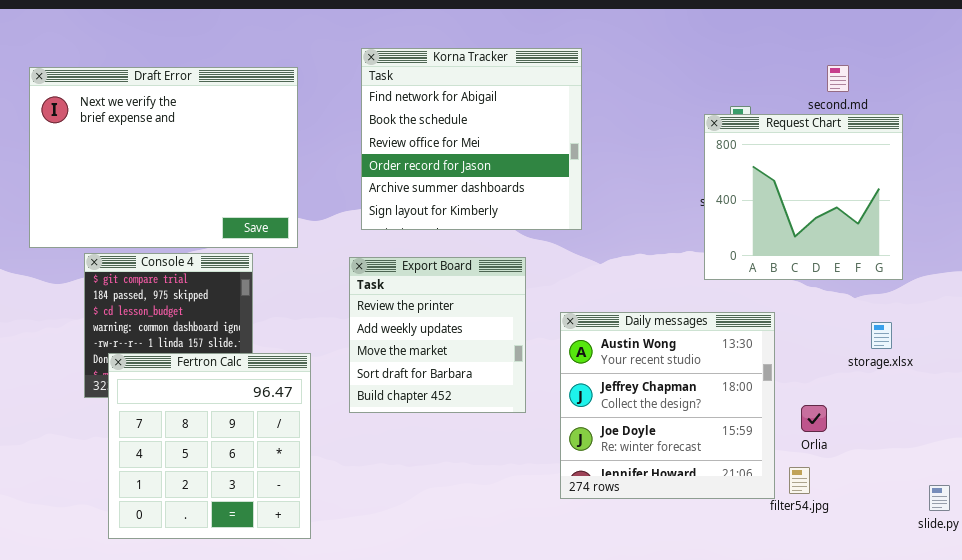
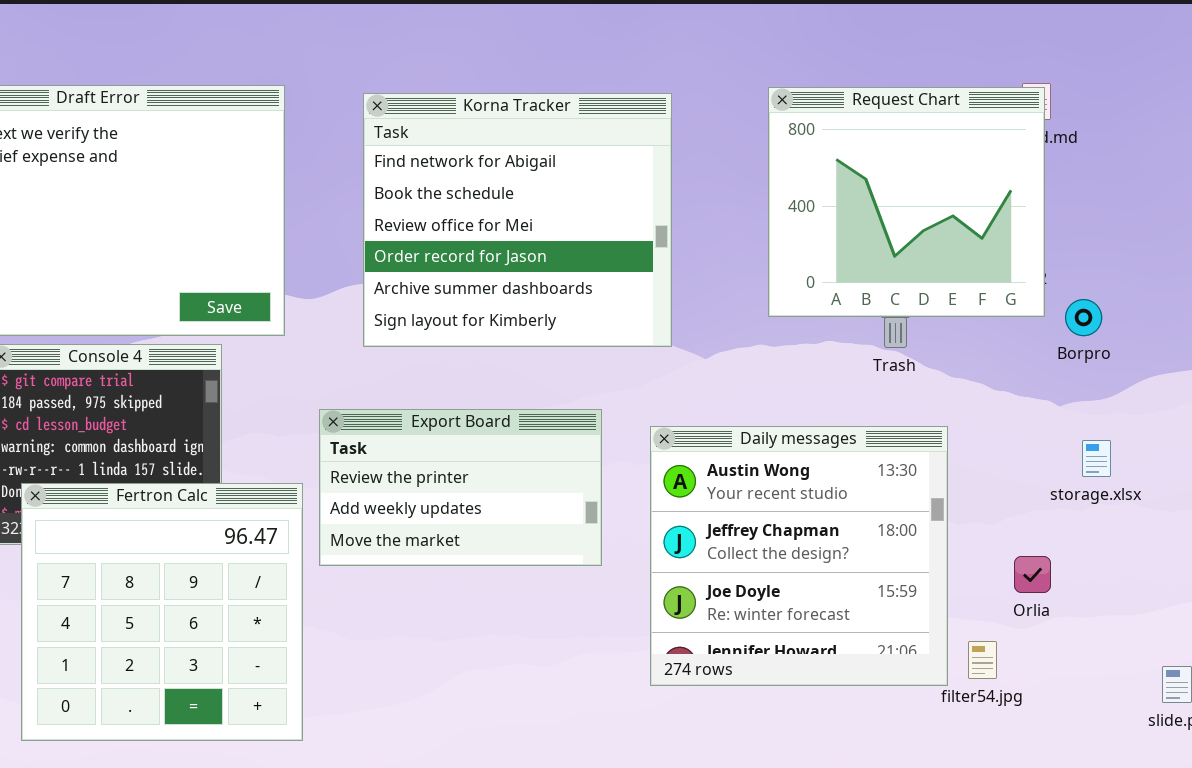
Korna Tracker: [361,48,582,230] -> [363,93,672,347], moved
Request Chart: [704,114,903,280] -> [768,87,1045,317], moved
Export Board: [349,257,526,413] -> [319,409,602,566], resized
Orlia: [801,405,827,432] -> [1014,556,1051,593], moved

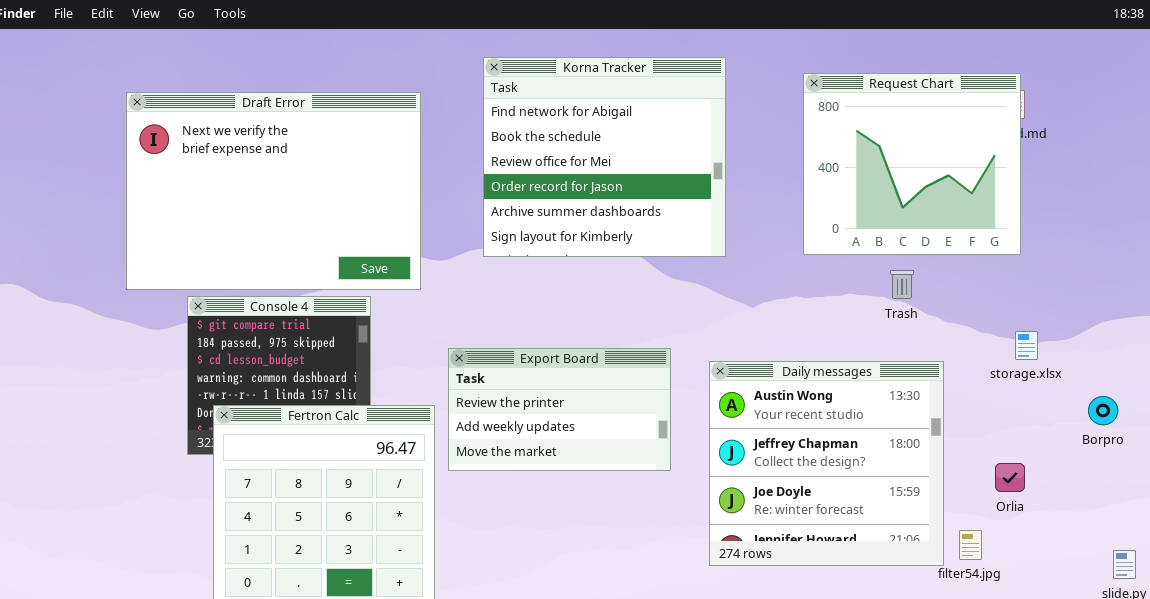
Request Chart: [768,87,1045,317] -> [803,73,1021,255], moved
Korna Tracker: [363,93,672,347] -> [483,57,726,257], moved
Borpro: [1065,299,1102,336] -> [1088,396,1118,425], moved
storage.xlsx: [1082,440,1111,477] -> [1015,331,1038,360], moved

